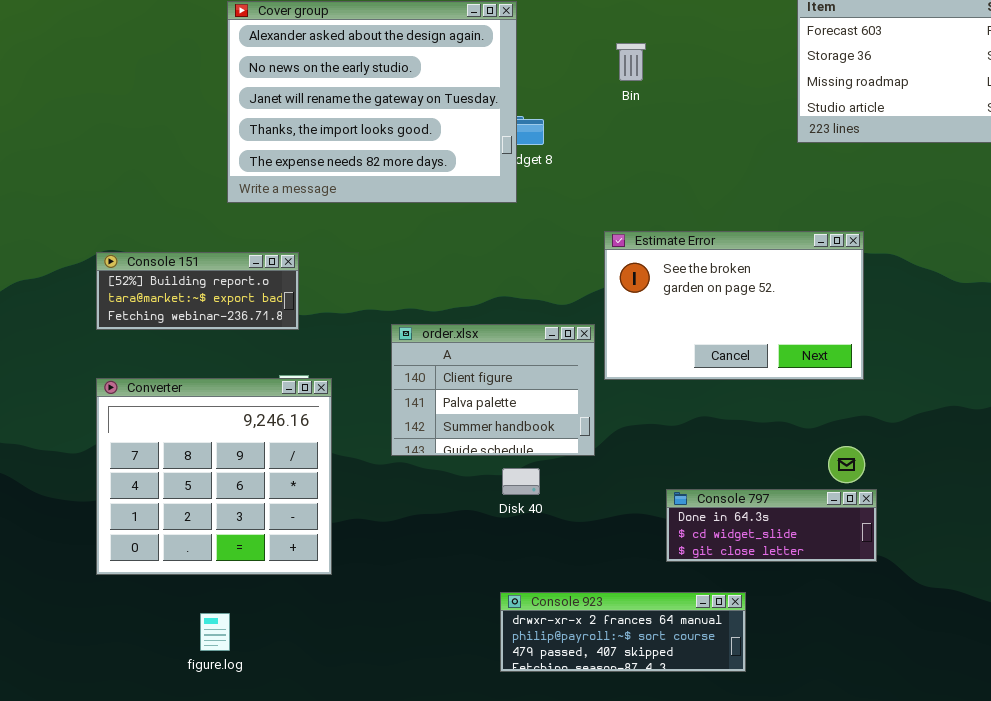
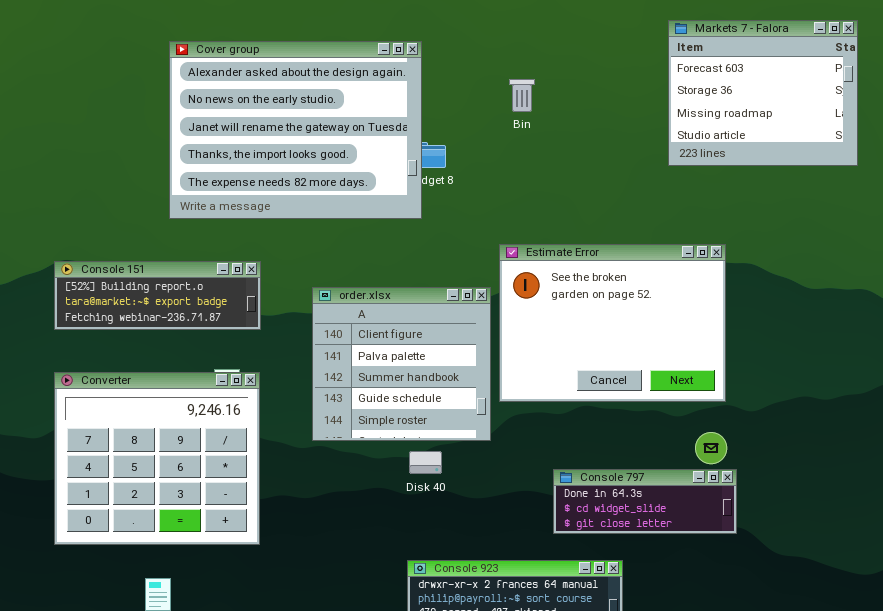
Estimate Error: [604,231,864,380] -> [499,244,726,402], resized
Console 151: [96,252,299,330] -> [54,261,261,330], resized
order.xlsx: [391,324,595,456] -> [312,287,491,441], resized

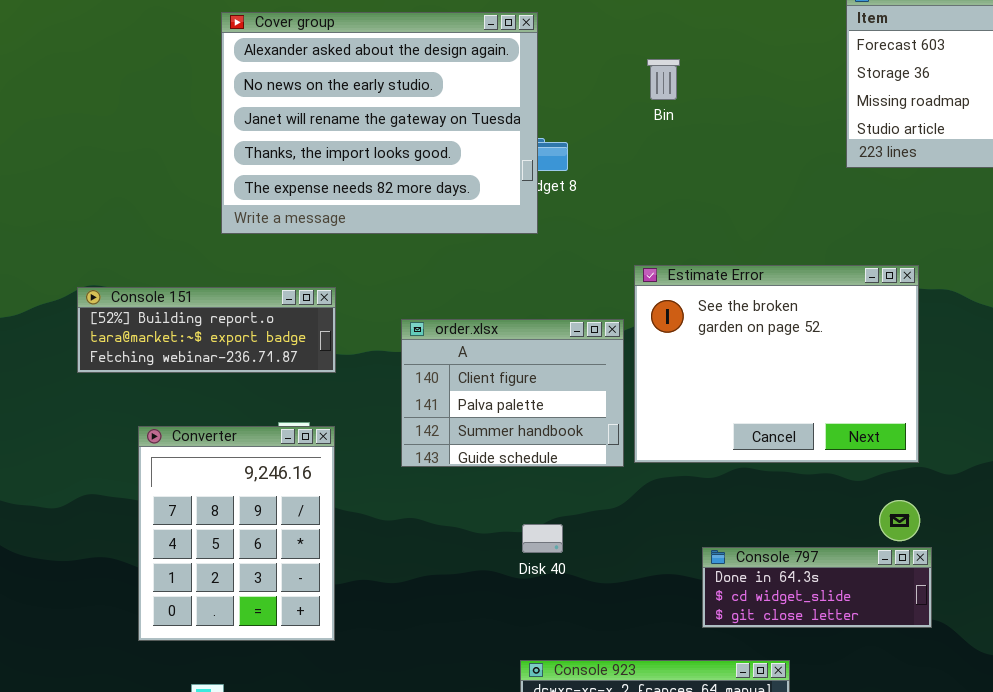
order.xlsx: [312,287,491,441] -> [401,319,624,467], resized
Converter: [54,372,260,545] -> [138,426,335,641], resized

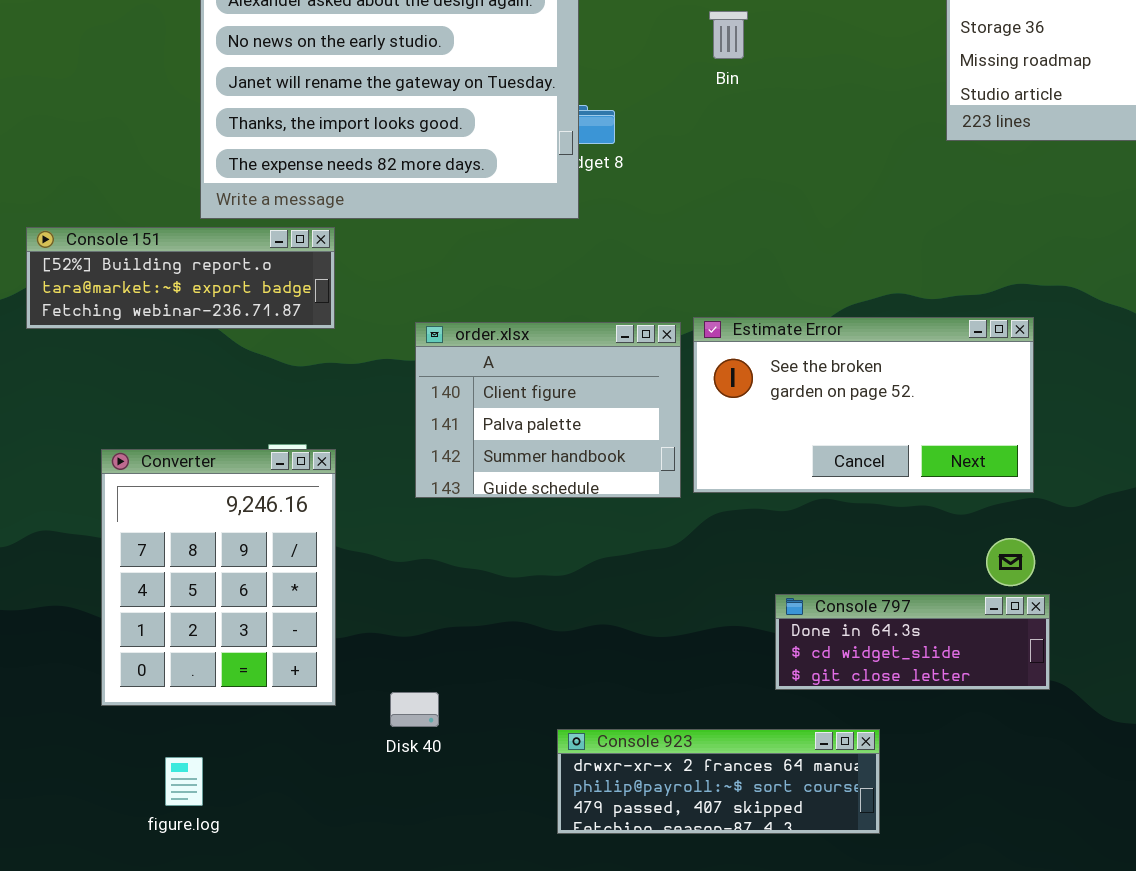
Estimate Error: [634,265,919,463] -> [693,317,1034,493], resized
Console 151: [77,287,336,373] -> [26,227,335,329], moved
Disk 40: [522,524,563,553] -> [390,692,439,727], moved

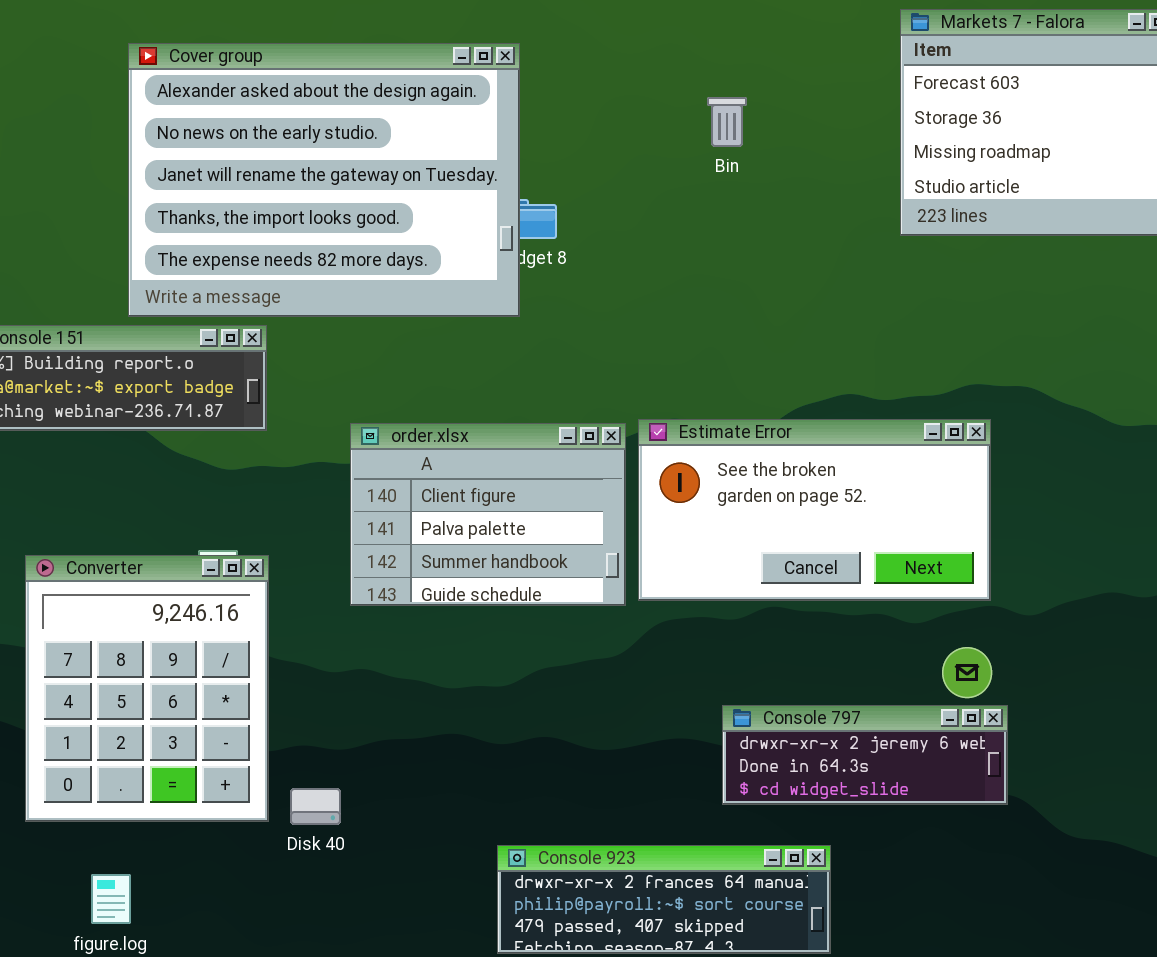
Bin: [709,11,748,59] -> [707,97,747,147], moved
Console 797: [775,594,1050,690] -> [722,705,1008,805], scrolled up 1 row
Disk 40: [390,692,439,727] -> [290,788,341,825], moved

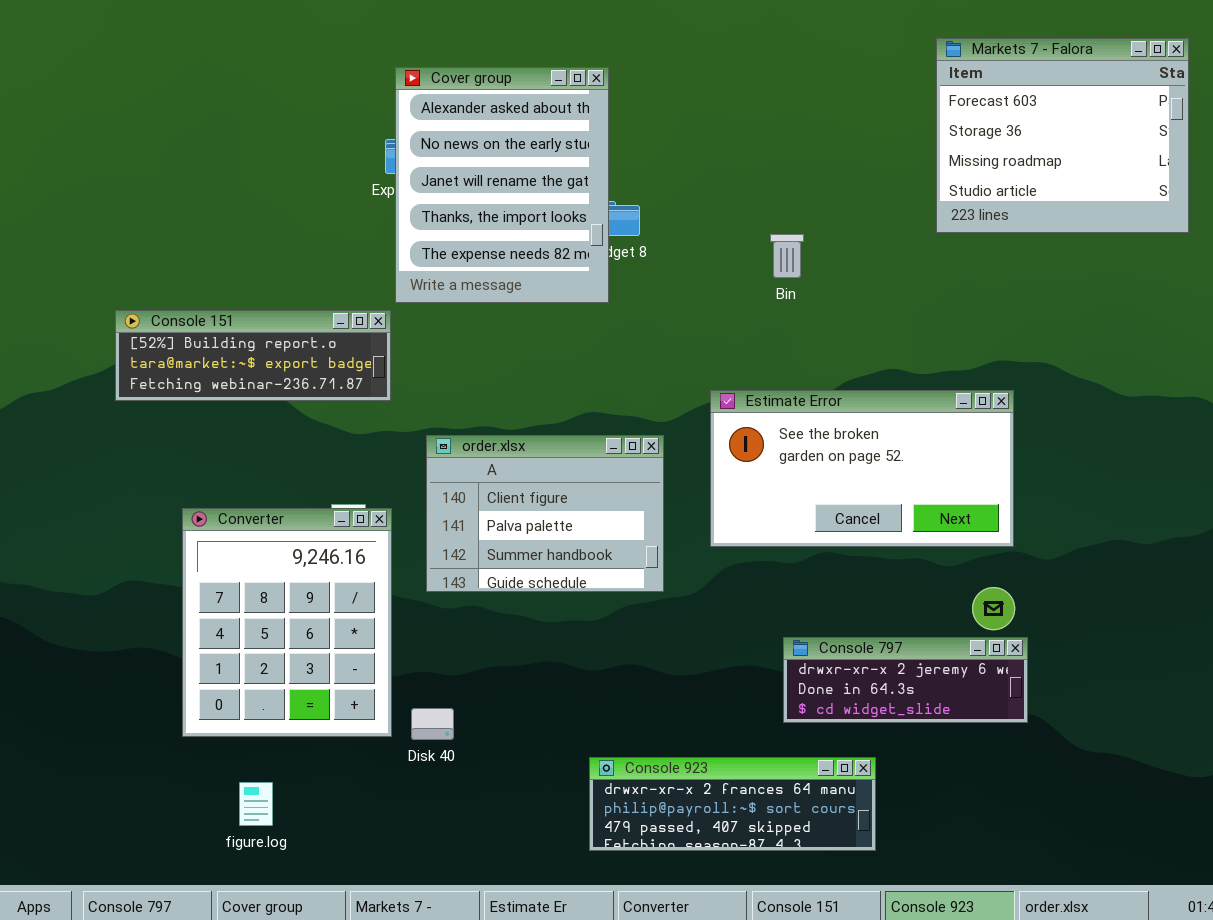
Cover group: [128,43,520,317] -> [395,67,609,303], resized
Bin: [707,97,747,147] -> [770,234,804,278], moved
order.xlsx: [350,423,626,606] -> [426,435,664,592], moved

